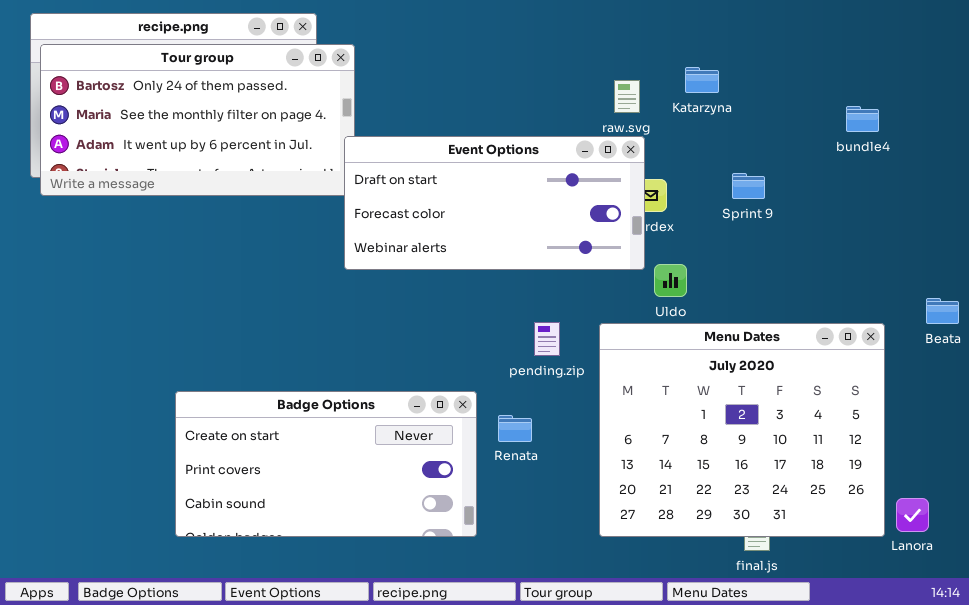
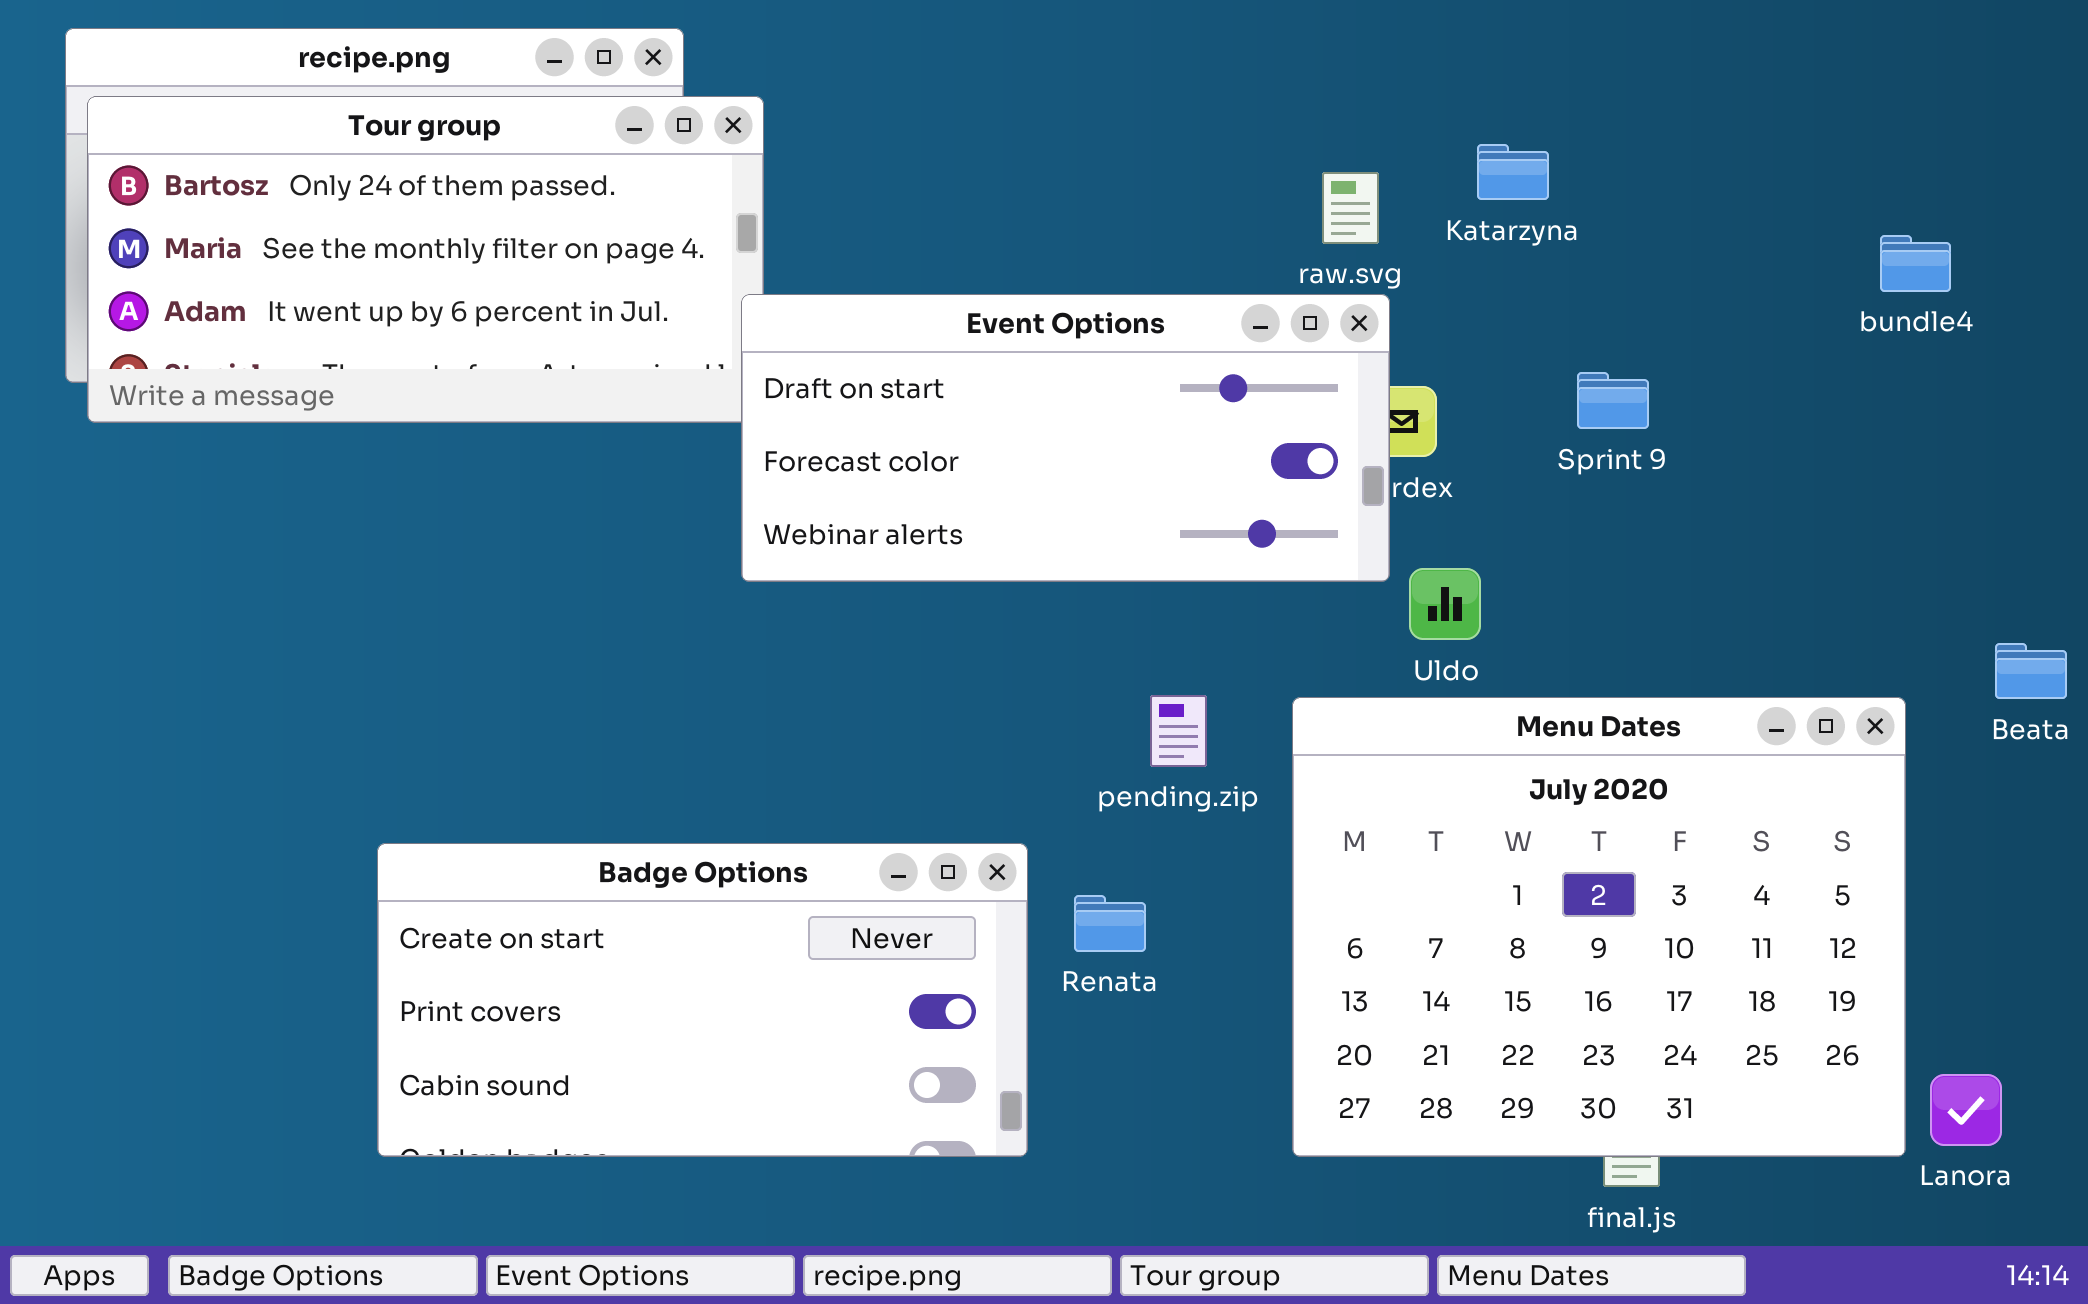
bundle4: [846,106,879,132] -> [1880,235,1951,292], moved

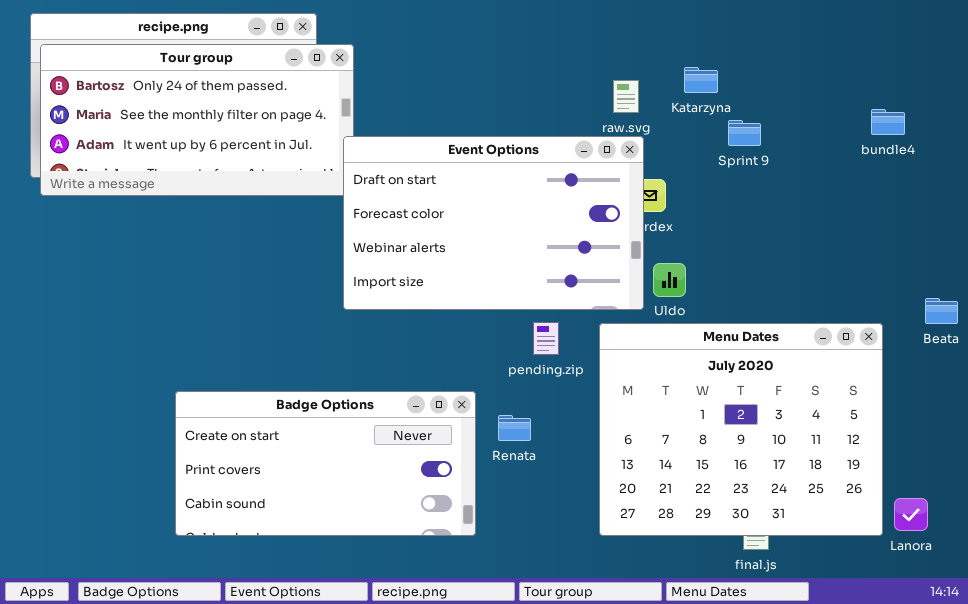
Event Options: [741,294,1390,582] -> [343,136,644,310], resized
Sprint 9: [1577,372,1649,429] -> [728,120,761,146], moved

